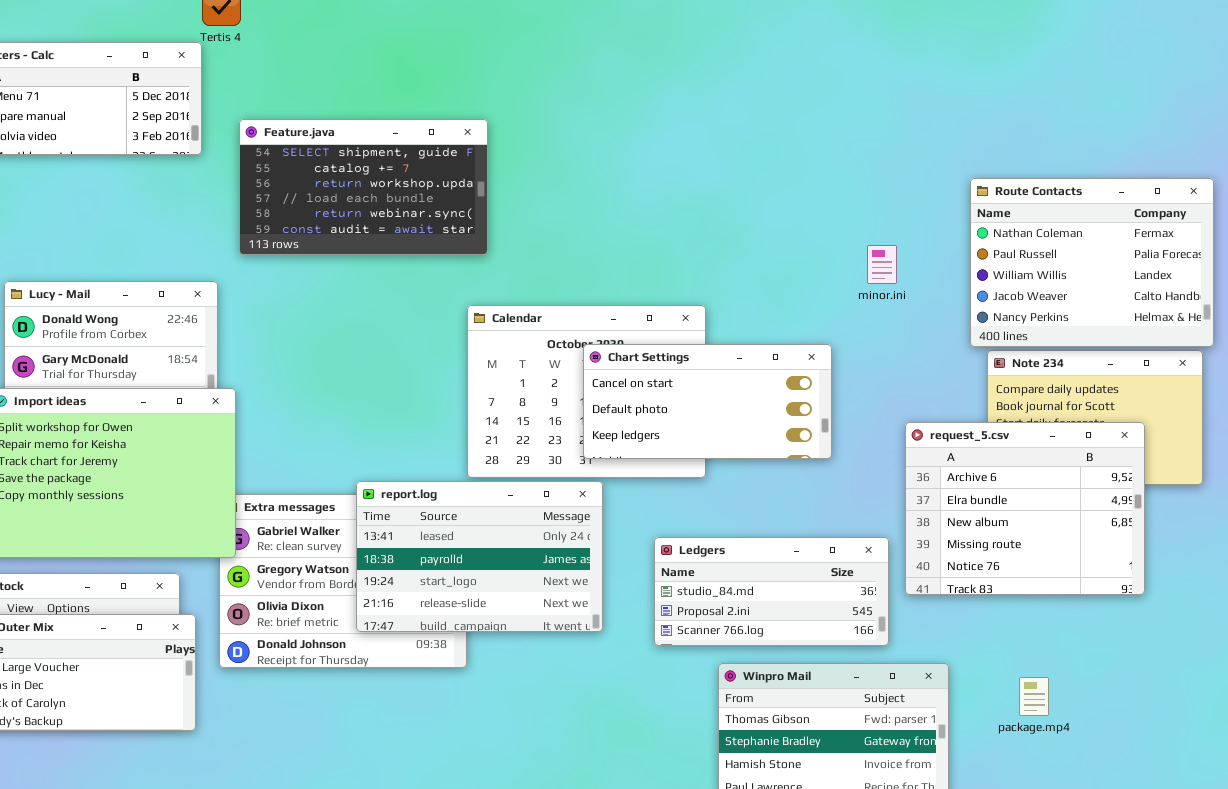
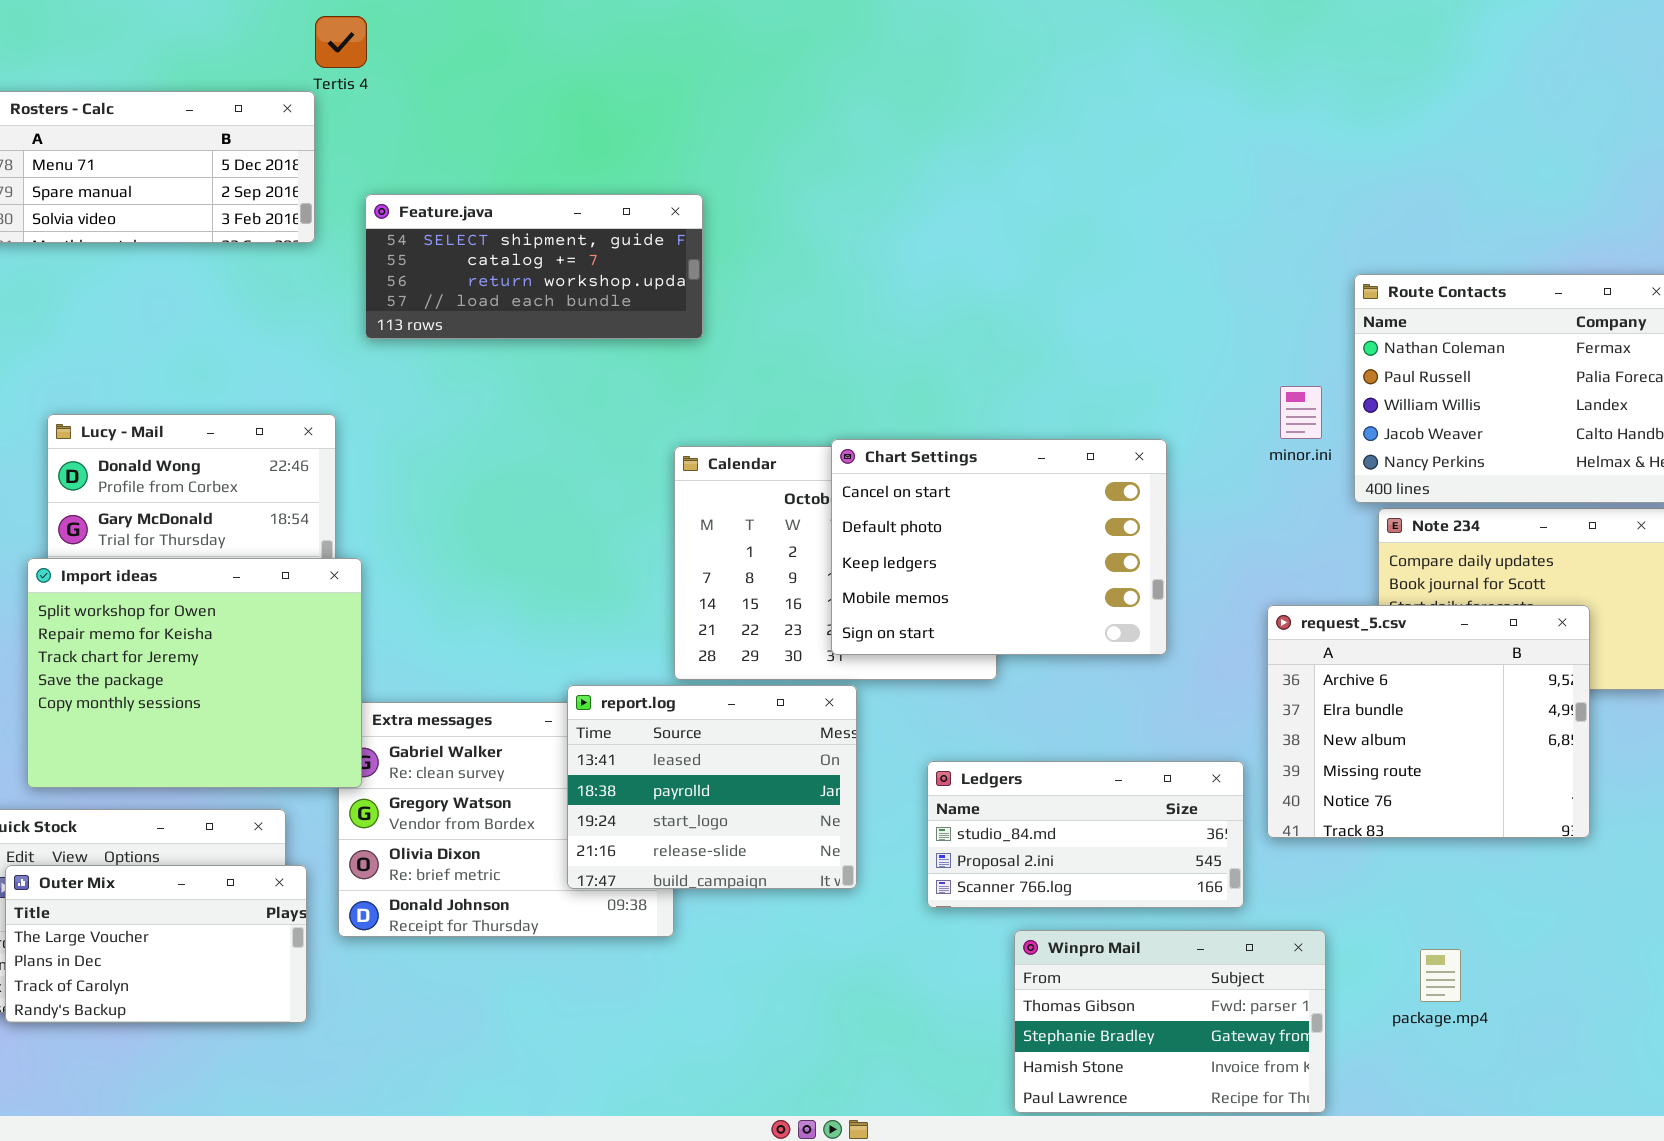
Feature.java: [239,119,488,255] -> [365,194,703,339], resized
minor.ini: [867,245,897,284] -> [1280,386,1322,439], moved
Chart Settings: [583,344,832,459] -> [831,439,1167,655], resized
report.log: [356,481,603,632] -> [567,685,857,889], resized

